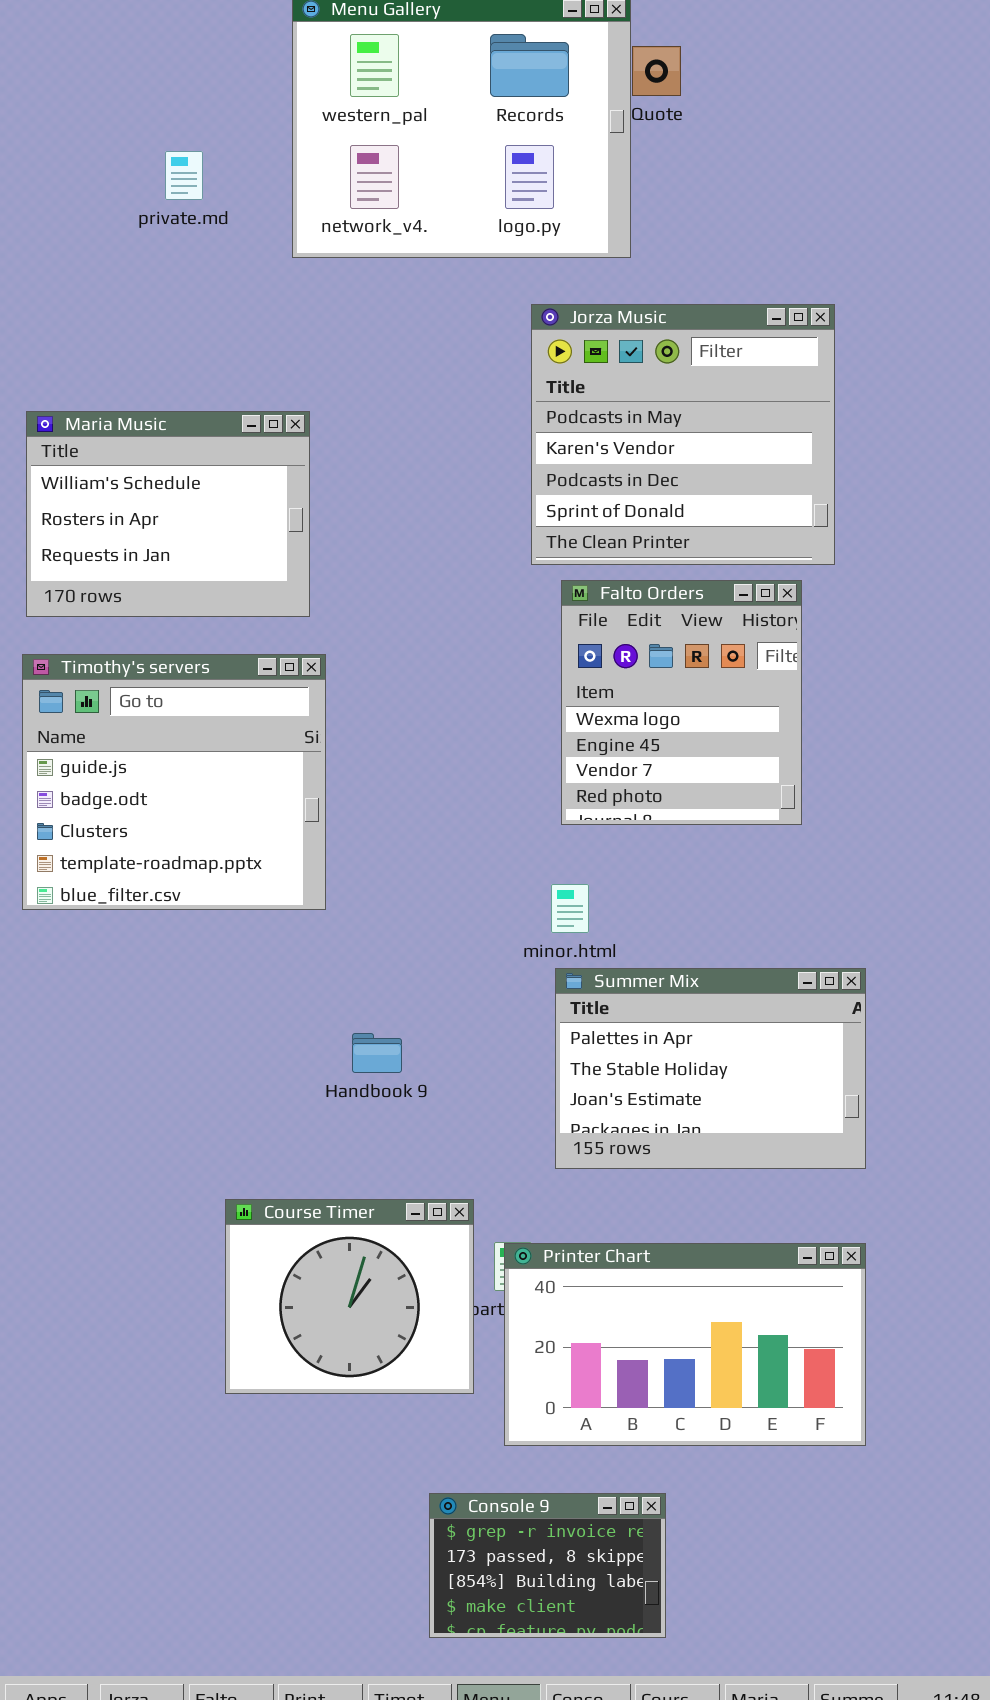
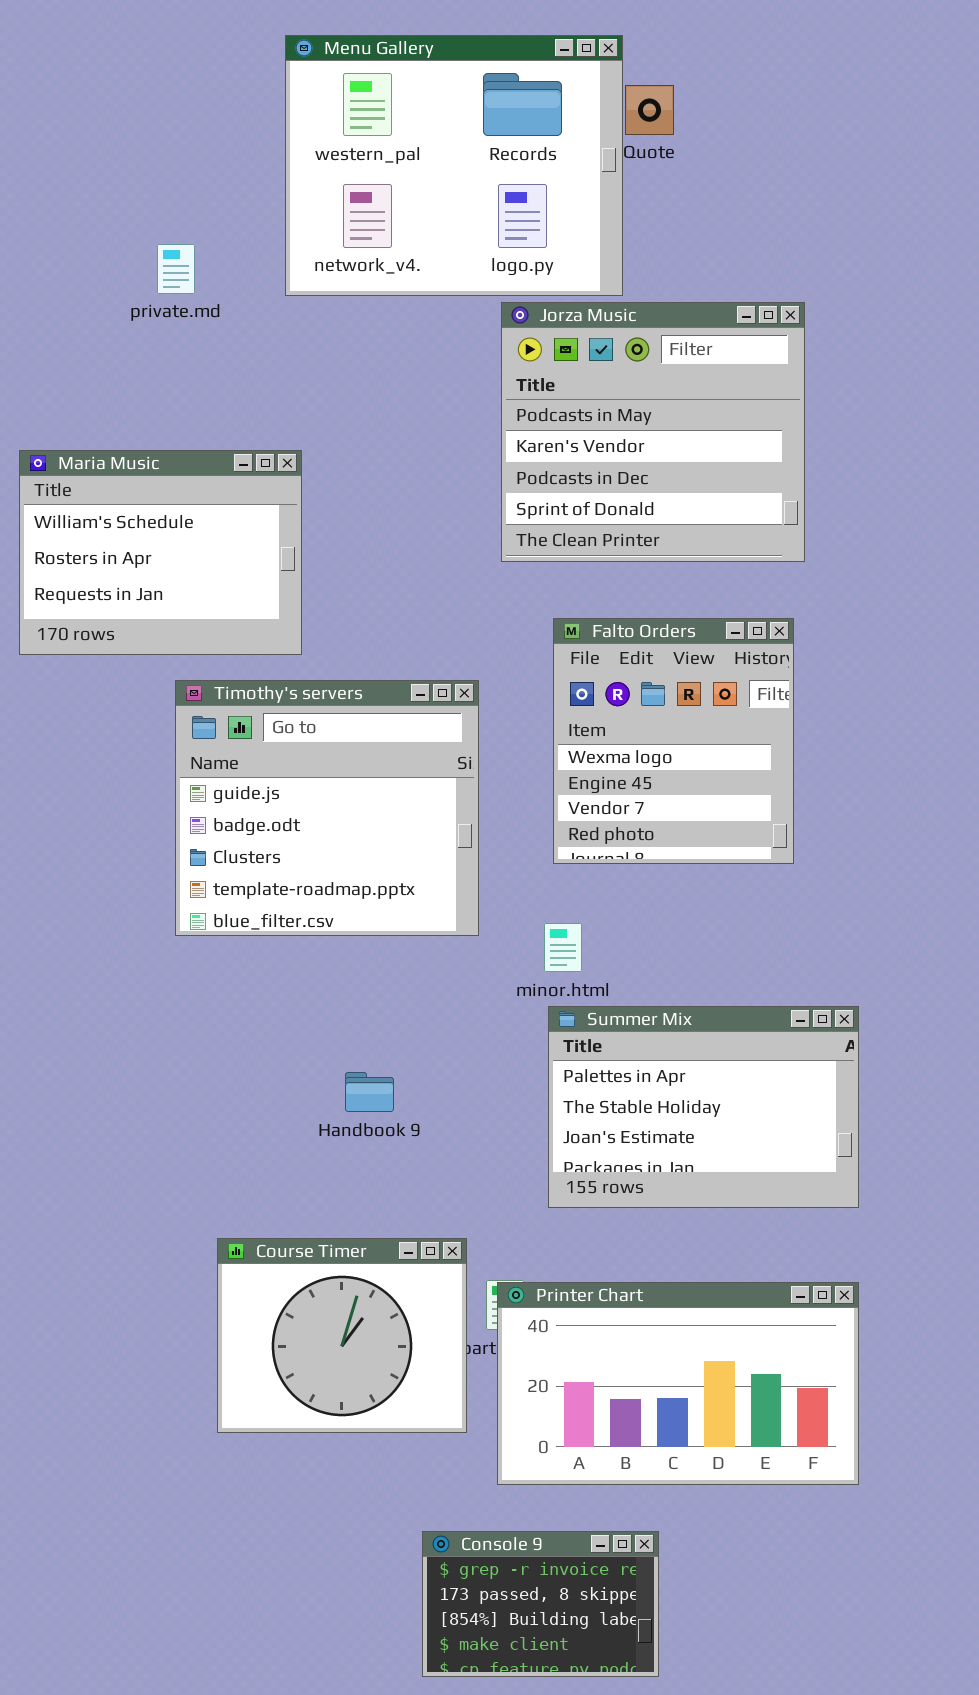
private.md: [165,151,203,200] -> [157,244,195,294], moved
Jorza Music: [531,304,835,565] -> [501,302,805,562], moved
Timothy's servers: [22,654,326,910] -> [175,680,479,936], moved

